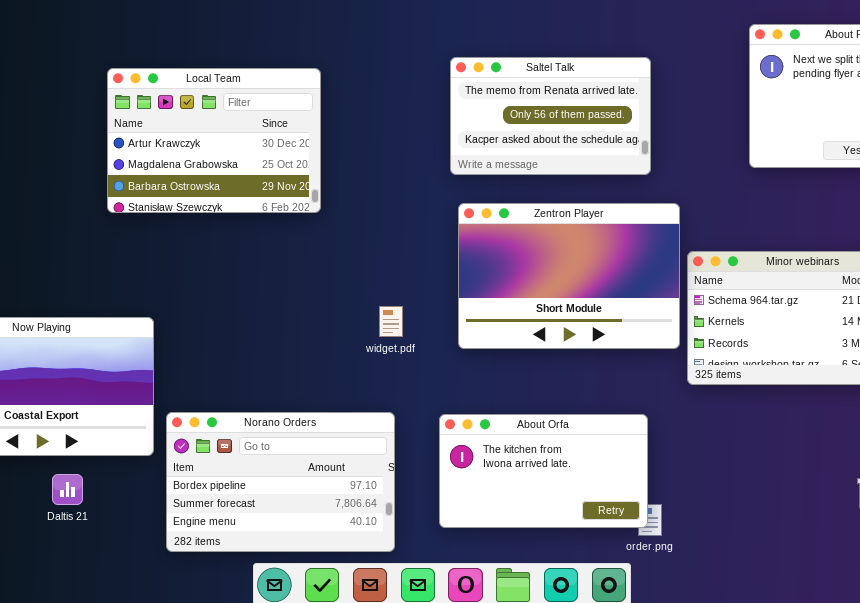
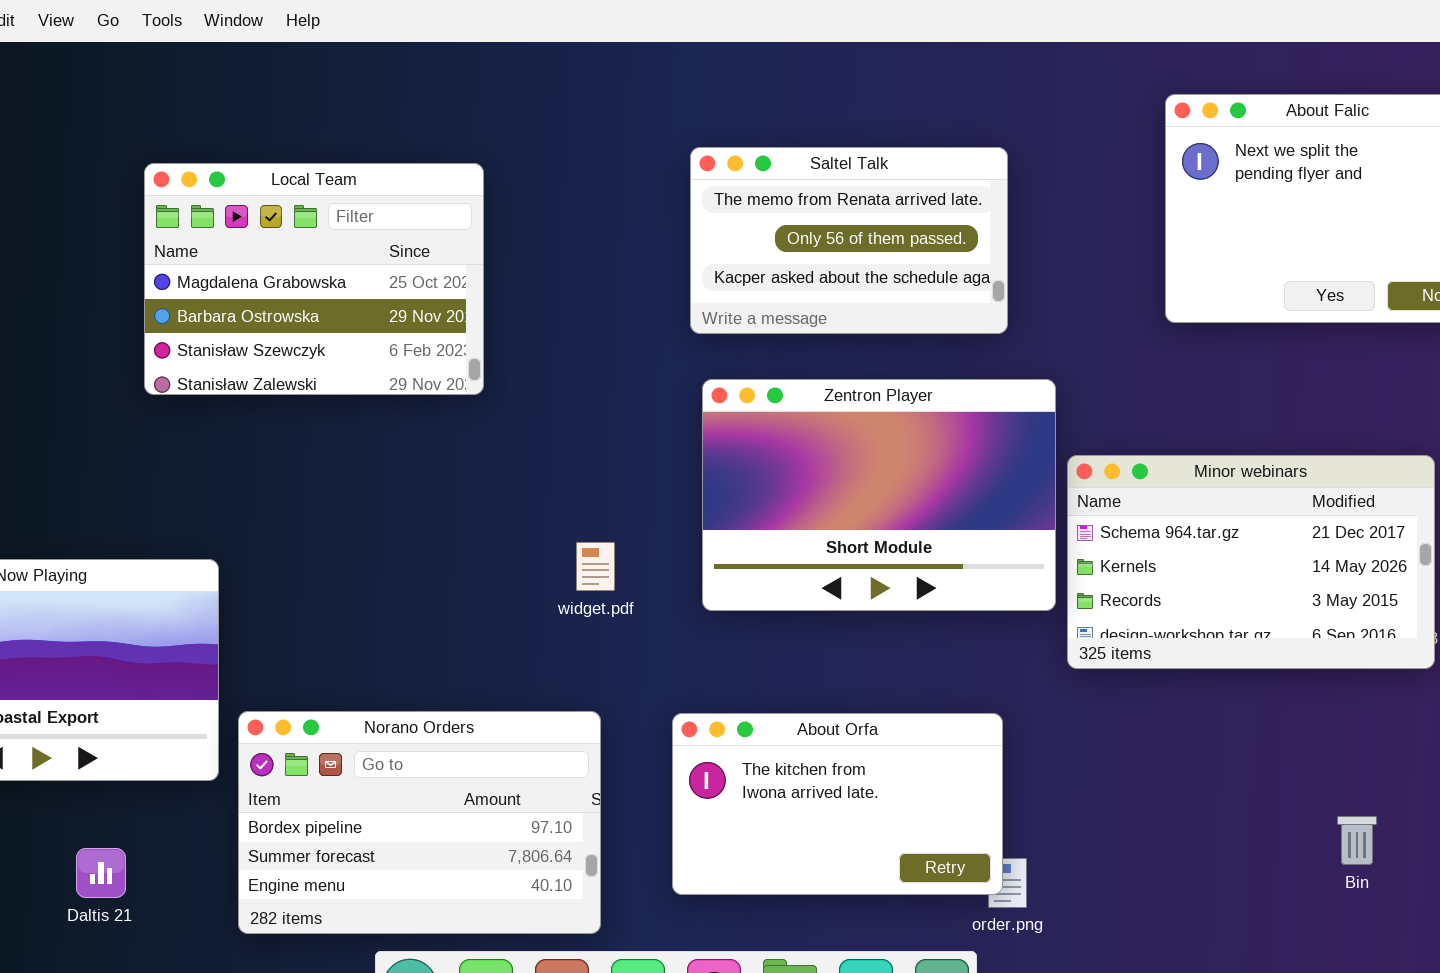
Local Team: [107,68,321,213] -> [144,163,484,395], scrolled down 1 row
Daltis 21: [52,474,83,505] -> [76,848,126,898], moved

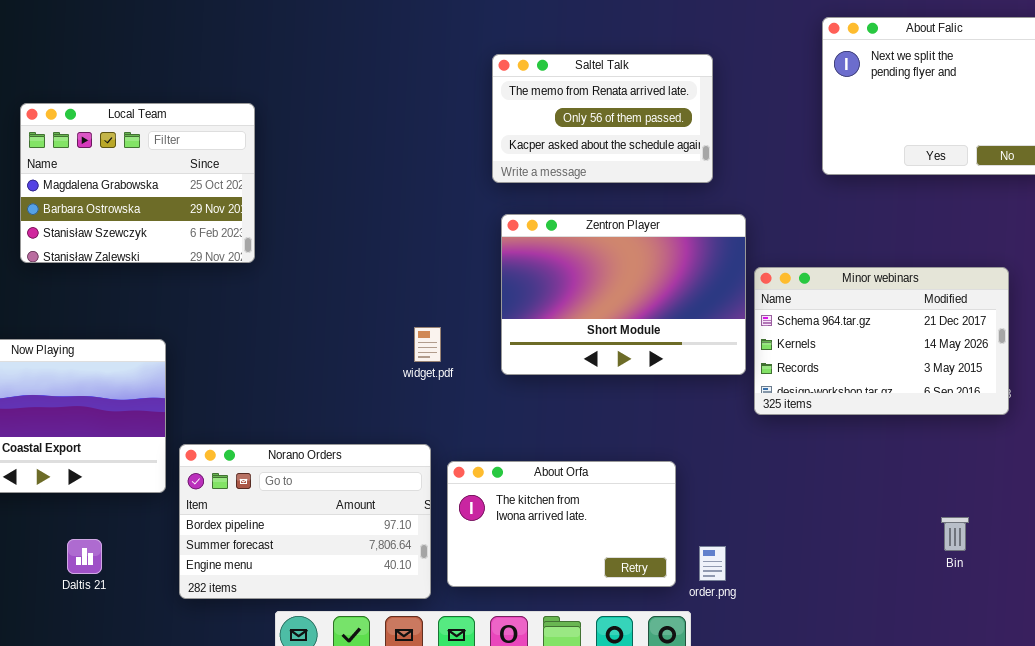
Local Team: [144,163,484,395] -> [20,103,255,263], moved
About Orfa: [672,713,1003,895] -> [447,461,676,587], moved

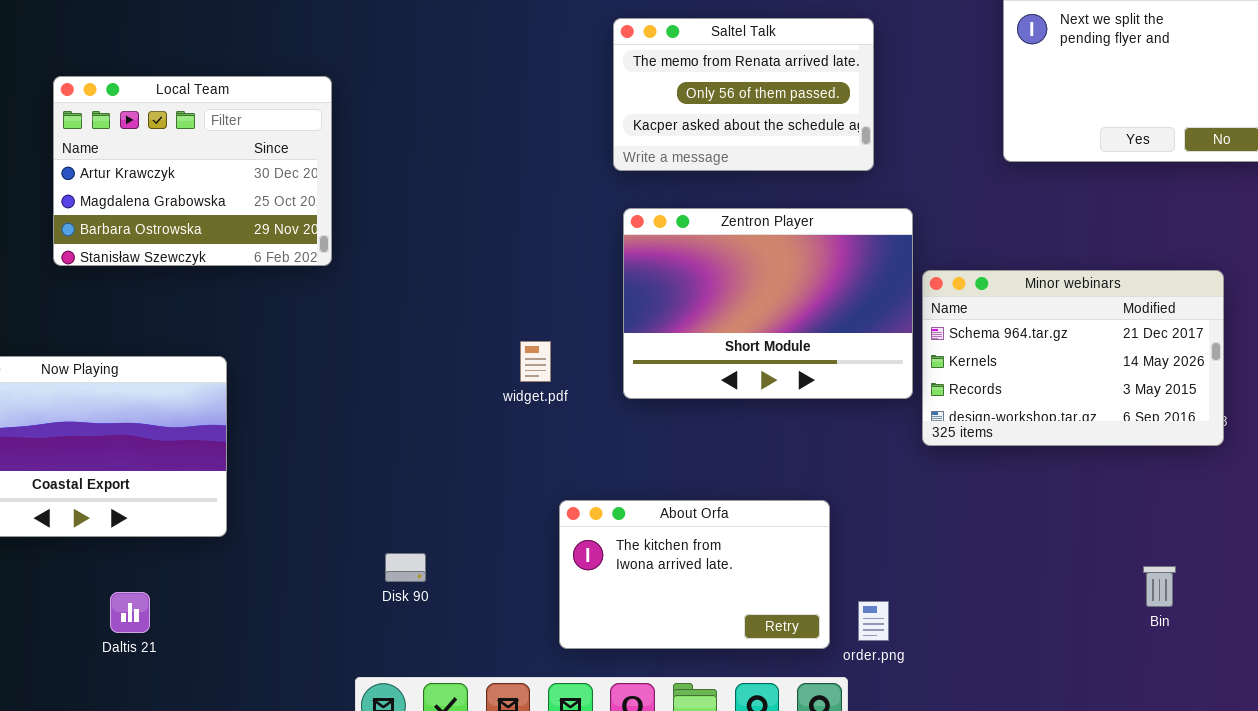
Local Team: [20,103,255,263] -> [53,76,332,266], scrolled up 1 row
Norano Orders: [179,444,431,599] -> none, closed

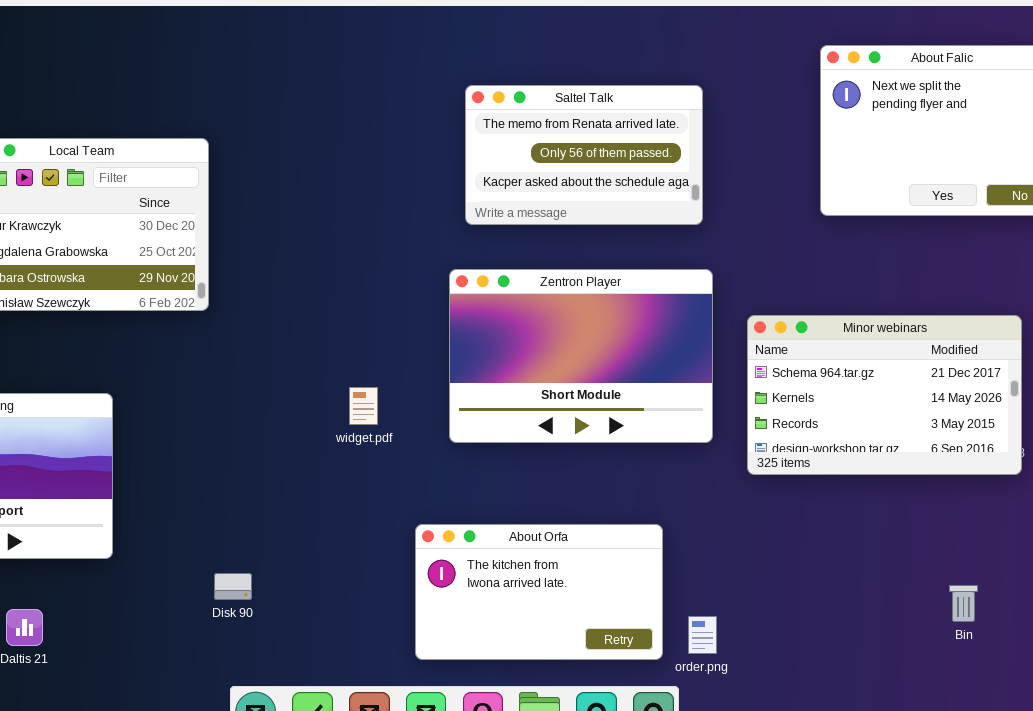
Zentron Player: [623,208,913,399] -> [449,269,713,443], moved
widget.pdf: [520,341,551,382] -> [349,387,378,425], moved
Disk 90: [385,553,426,582] -> [214,573,252,600], moved

